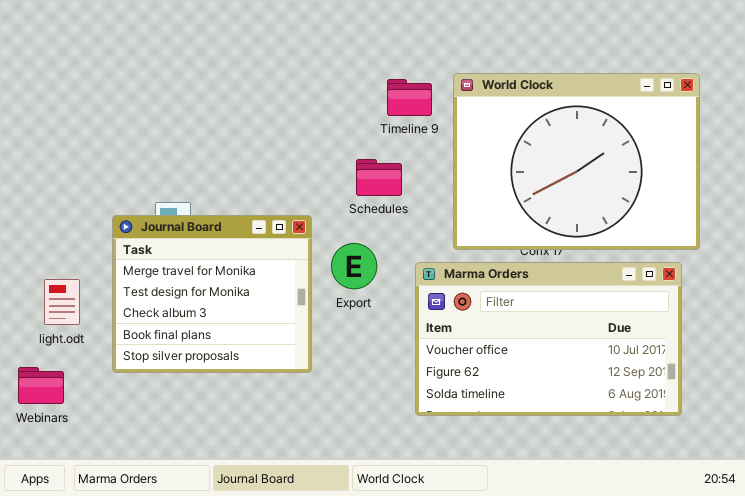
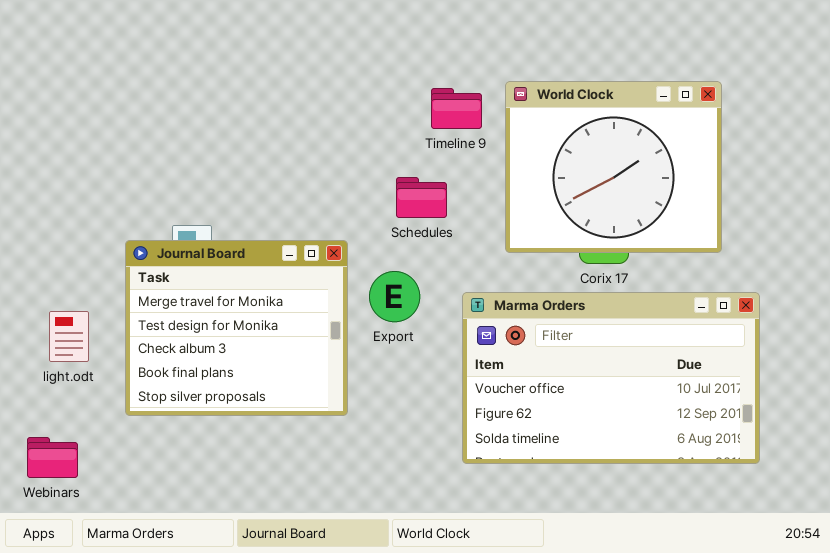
World Clock: [453,73,700,250] -> [505,81,722,253], resized
Webinars: [18,367,64,404] -> [27,437,78,478], moved

